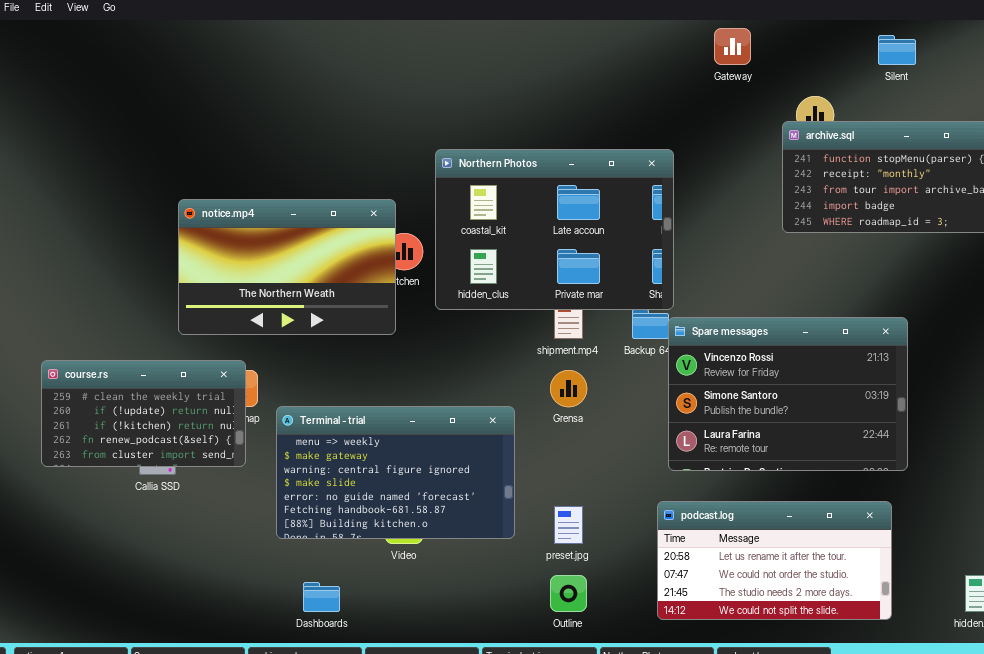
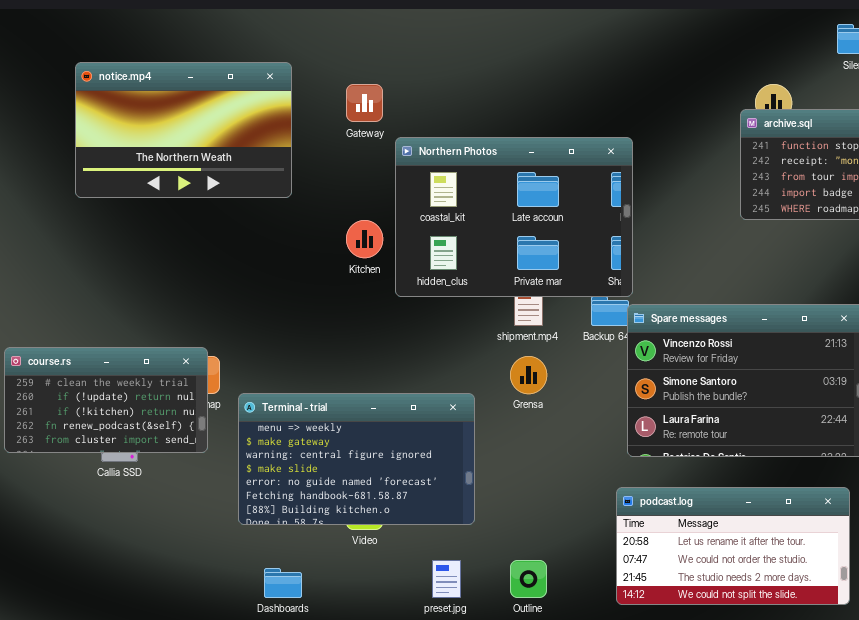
Gateway: [714,28,751,65] -> [346,84,383,122], moved
notice.mp4: [178,199,396,335] -> [75,62,292,198], moved
preset.jpg: [554,506,583,544] -> [432,560,461,598], moved

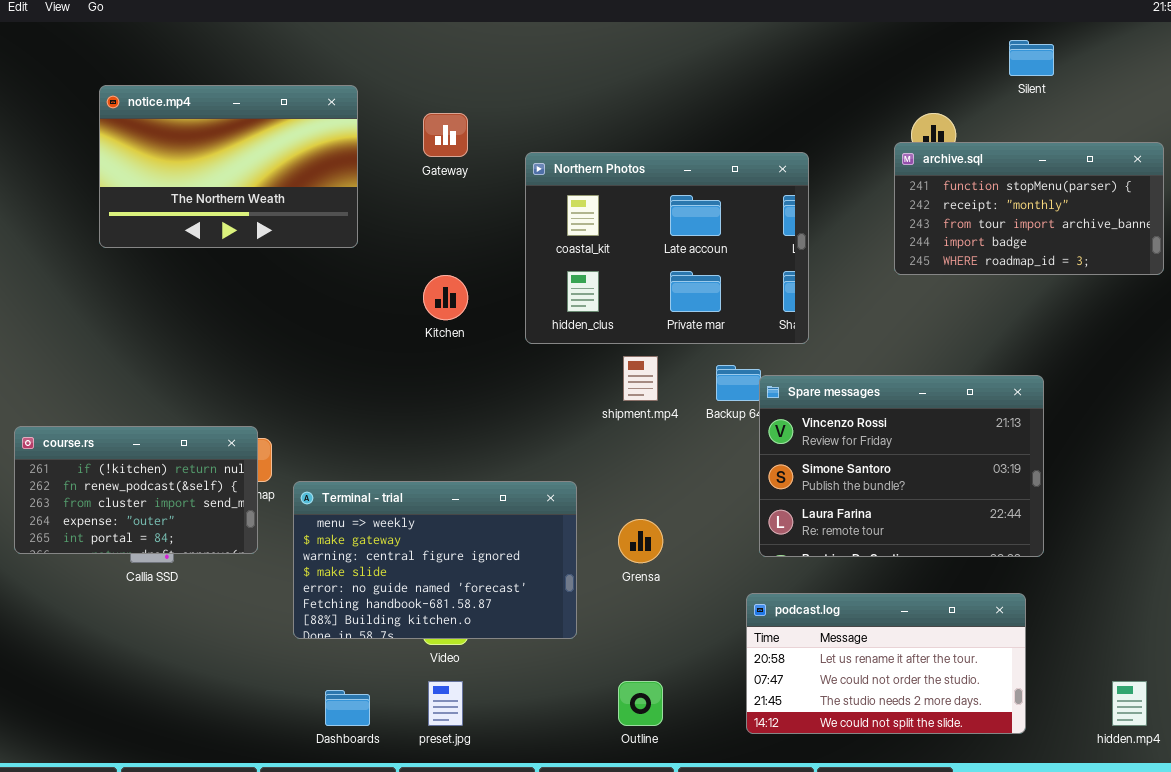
Northern Photos: [395,137,633,297] -> [525,152,809,344], moved
course.rs: [4,347,208,453] -> [14,426,258,554], scrolled down 2 rows
Grensa: [510,356,547,394] -> [618,519,663,563], moved
preset.jpg: [432,560,461,598] -> [428,681,463,726], moved

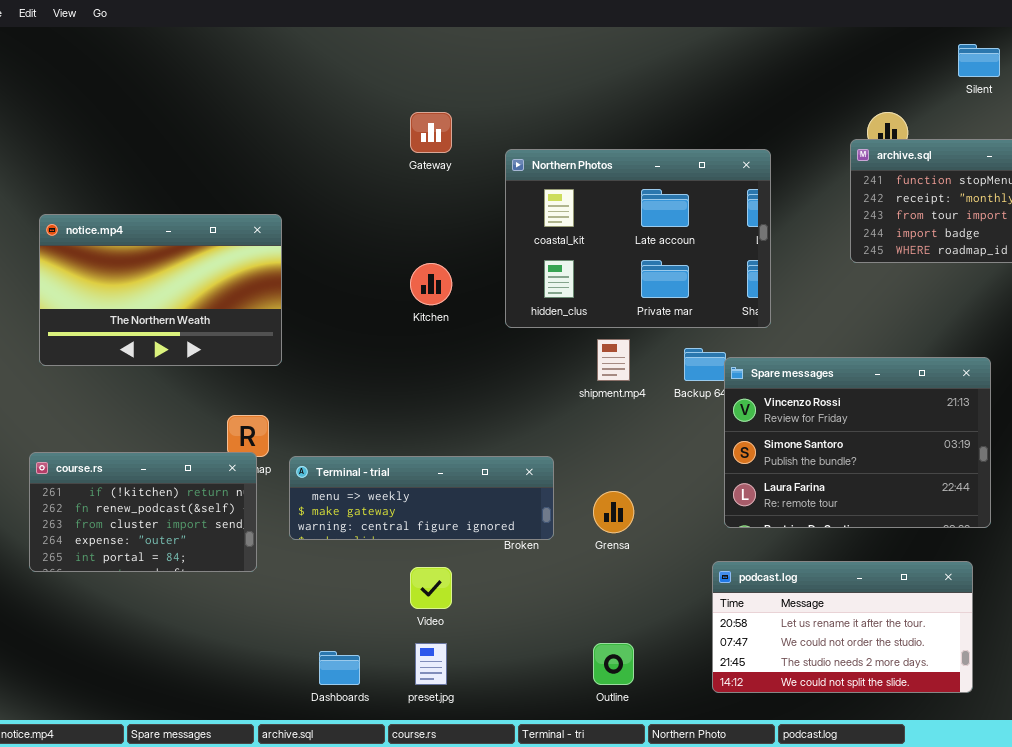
notice.mp4: [99,85,358,248] -> [39,214,282,366], moved
course.rs: [14,426,258,554] -> [29,452,257,572], moved
Terminal - trial: [293,481,577,639] -> [289,456,554,540], resized

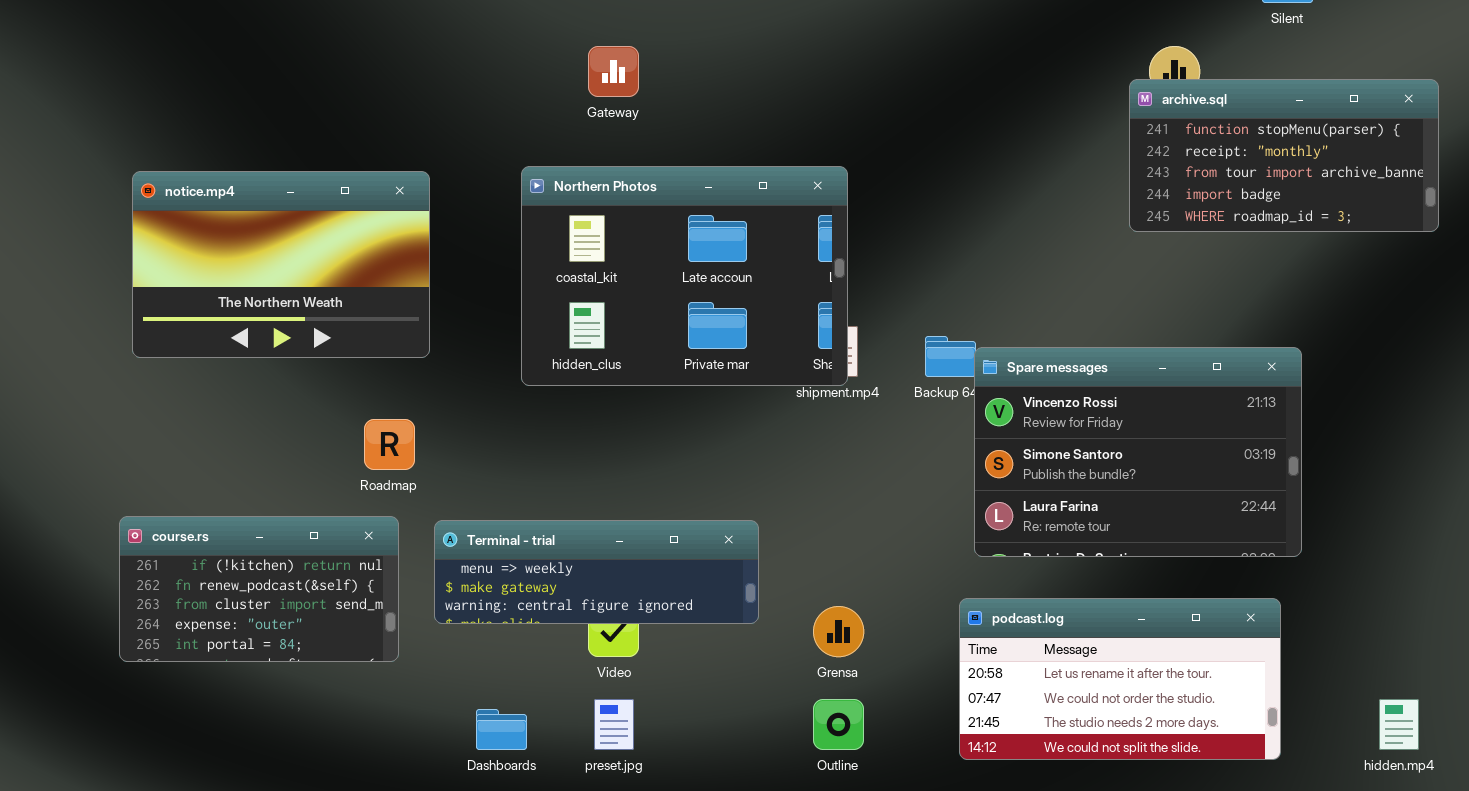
Northern Photos: [505,149,771,328] -> [521,166,848,386], moved
course.rs: [29,452,257,572] -> [119,516,399,662], moved
Terminal - trial: [289,456,554,540] -> [434,520,759,624], moved
Grensa: [593,491,634,533] -> [813,606,864,657], moved

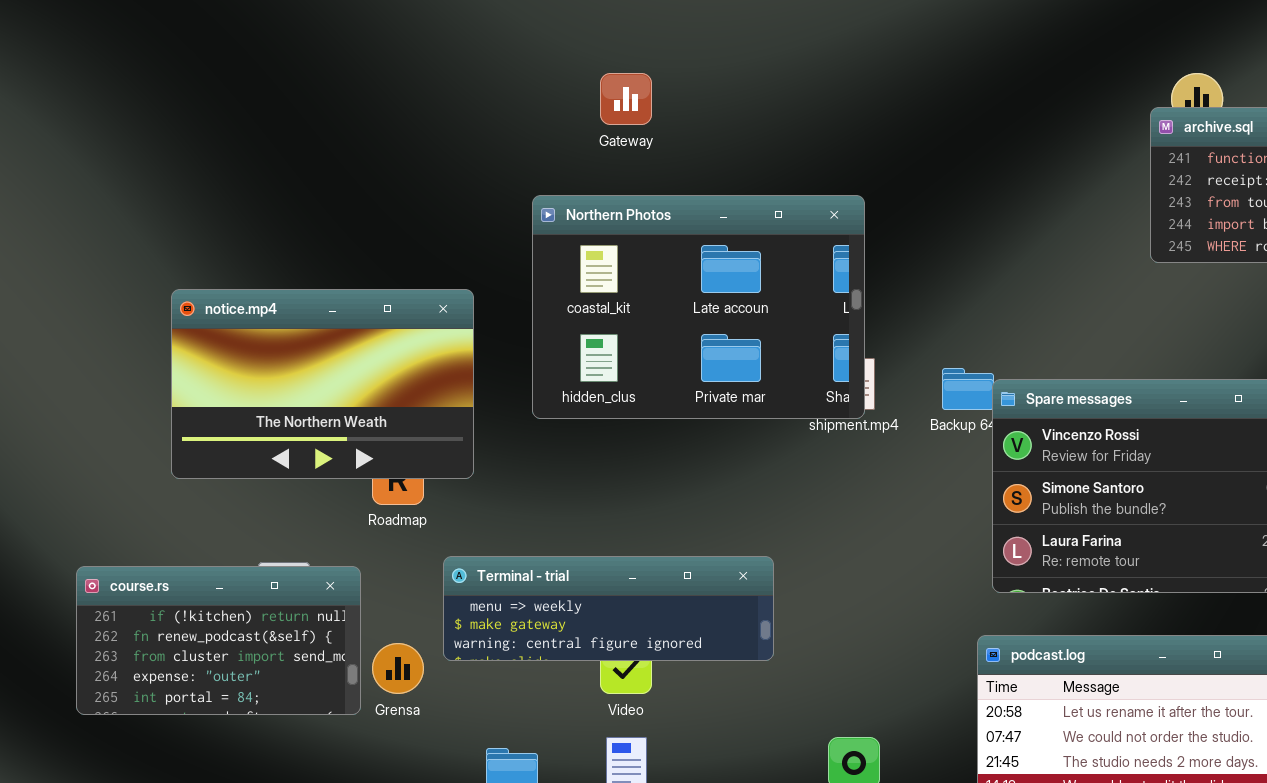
notice.mp4: [132,171,430,358] -> [171,289,474,479], moved
course.rs: [119,516,399,662] -> [76,566,361,715], moved
Grensa: [813,606,864,657] -> [372,643,424,694], moved

